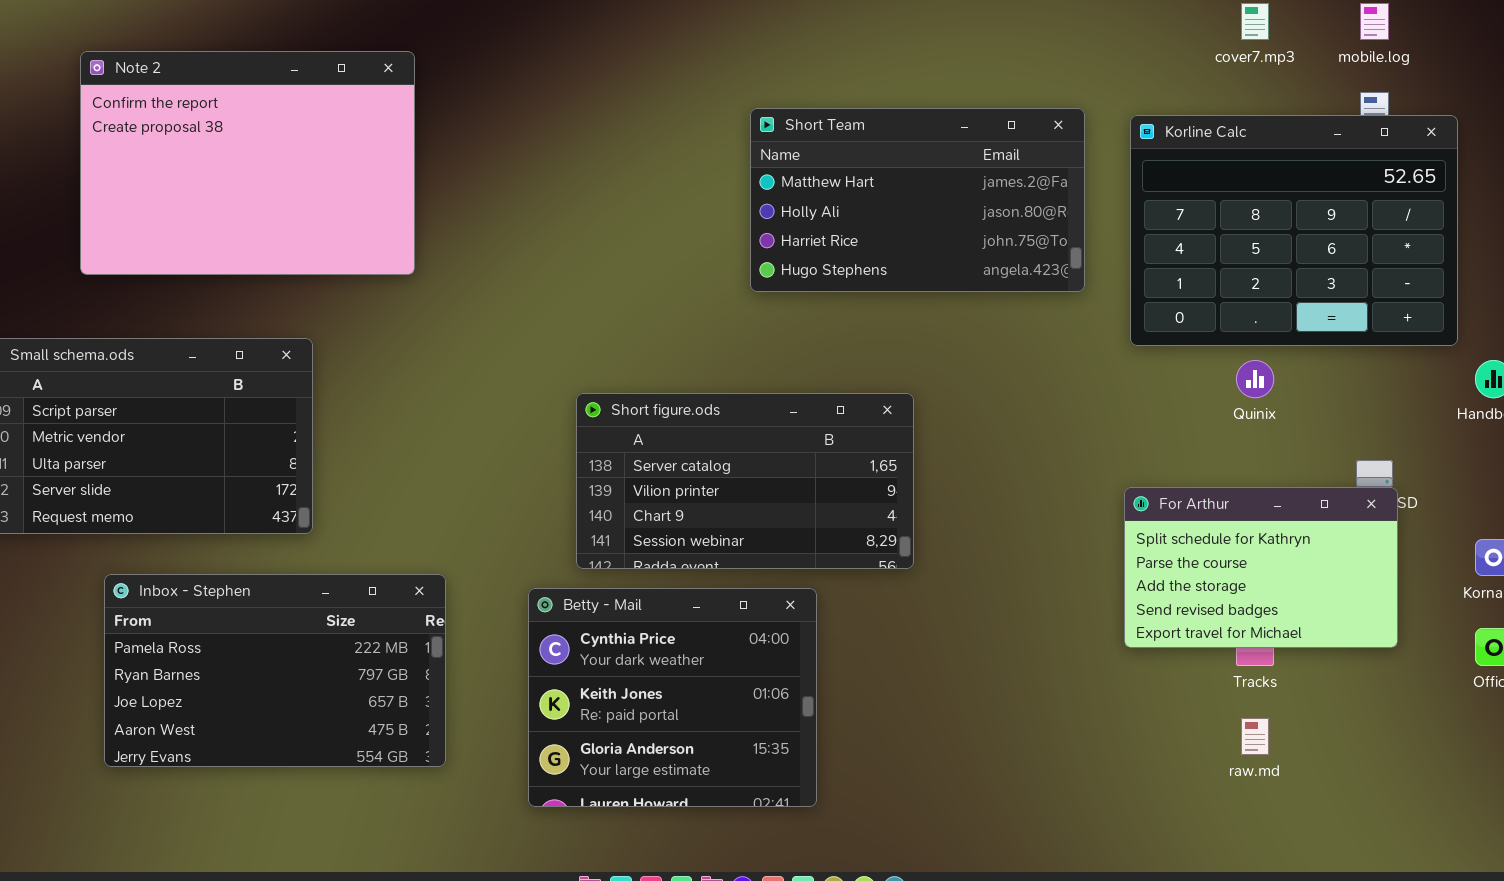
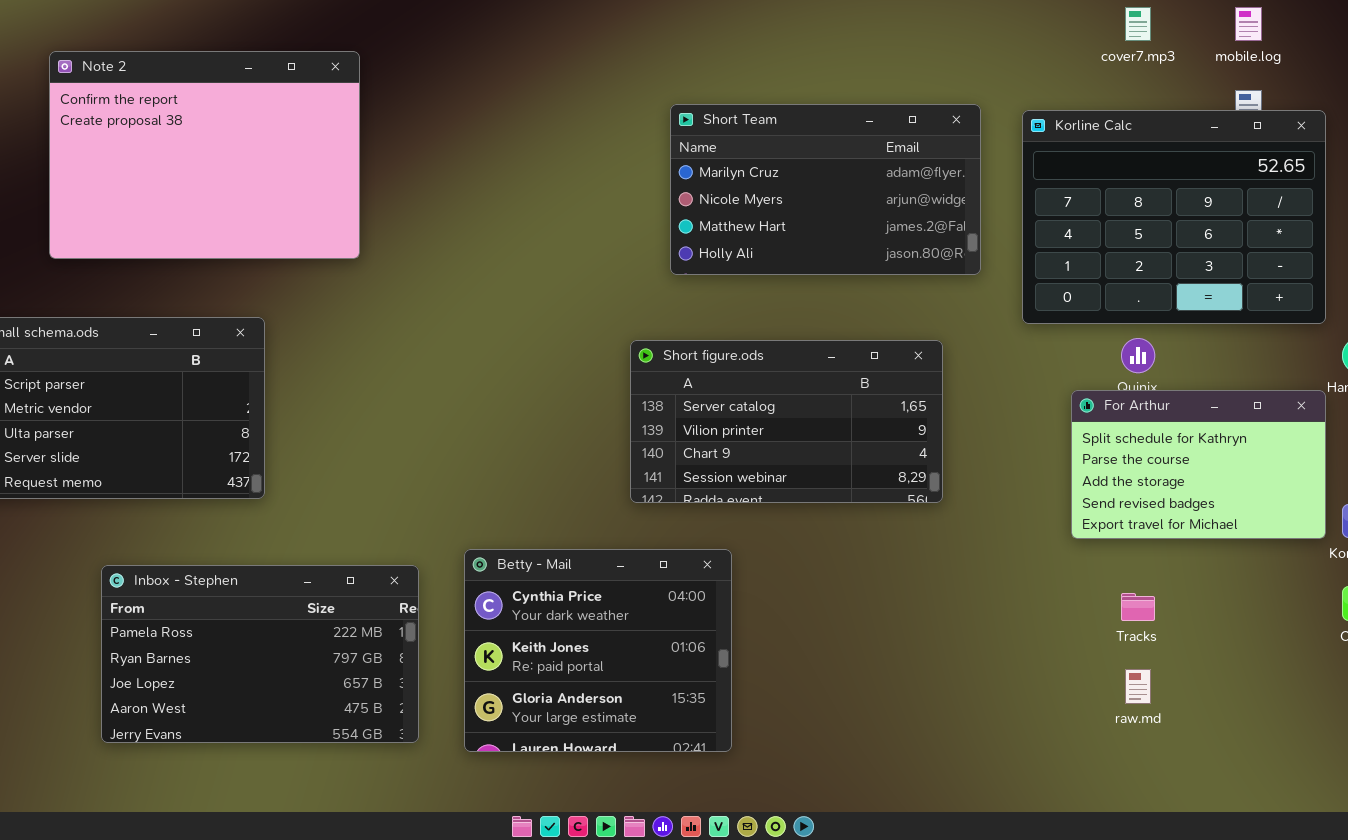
Short Team: [750,108,1085,292] -> [670,104,981,275], scrolled up 2 rows
Short figure.ods: [576,393,914,569] -> [630,340,943,503], moved
For Arthur: [1124,487,1398,648] -> [1071,390,1326,539], moved
Inbox - Stephen: [104,574,446,767] -> [101,565,419,743], moved

